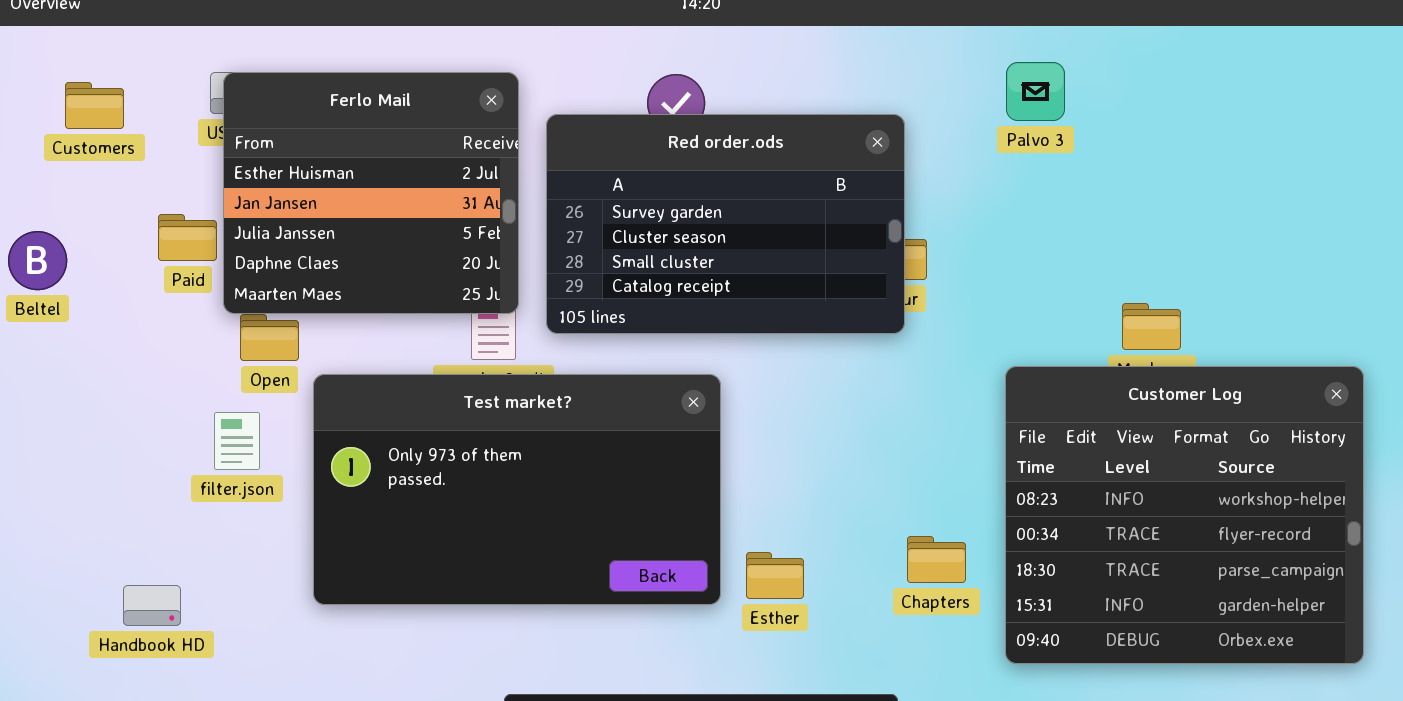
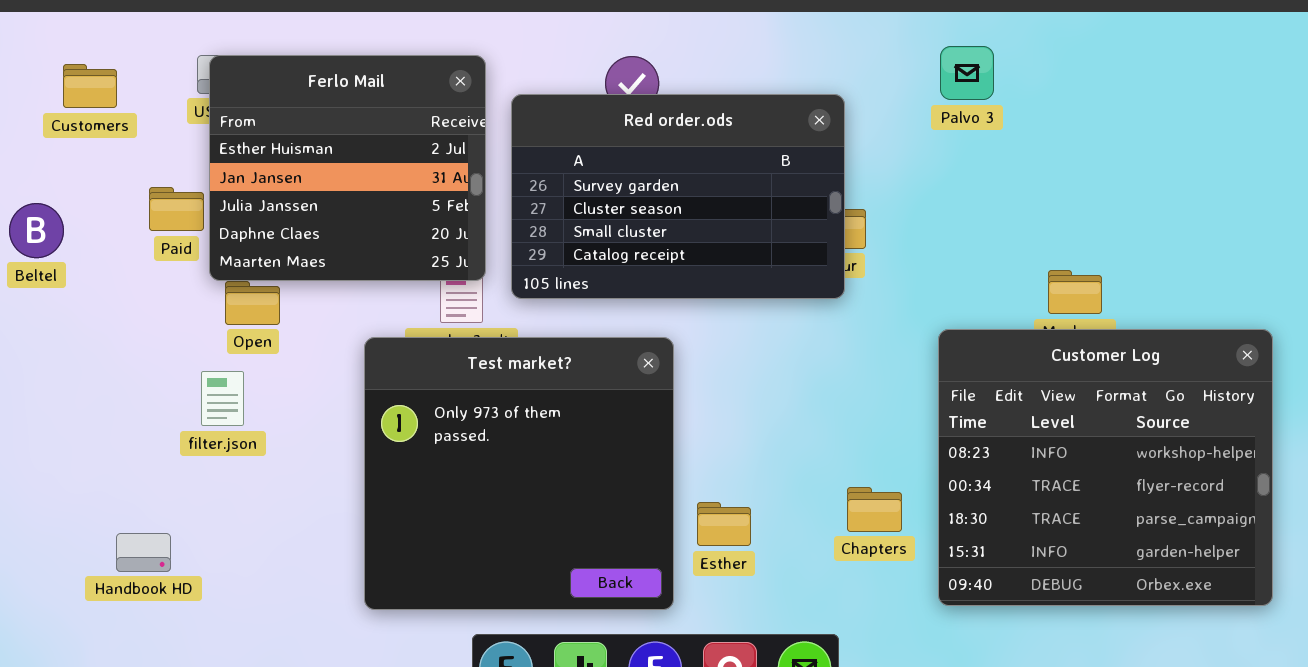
Test market?: [313,374,721,605] -> [364,337,674,610], resized

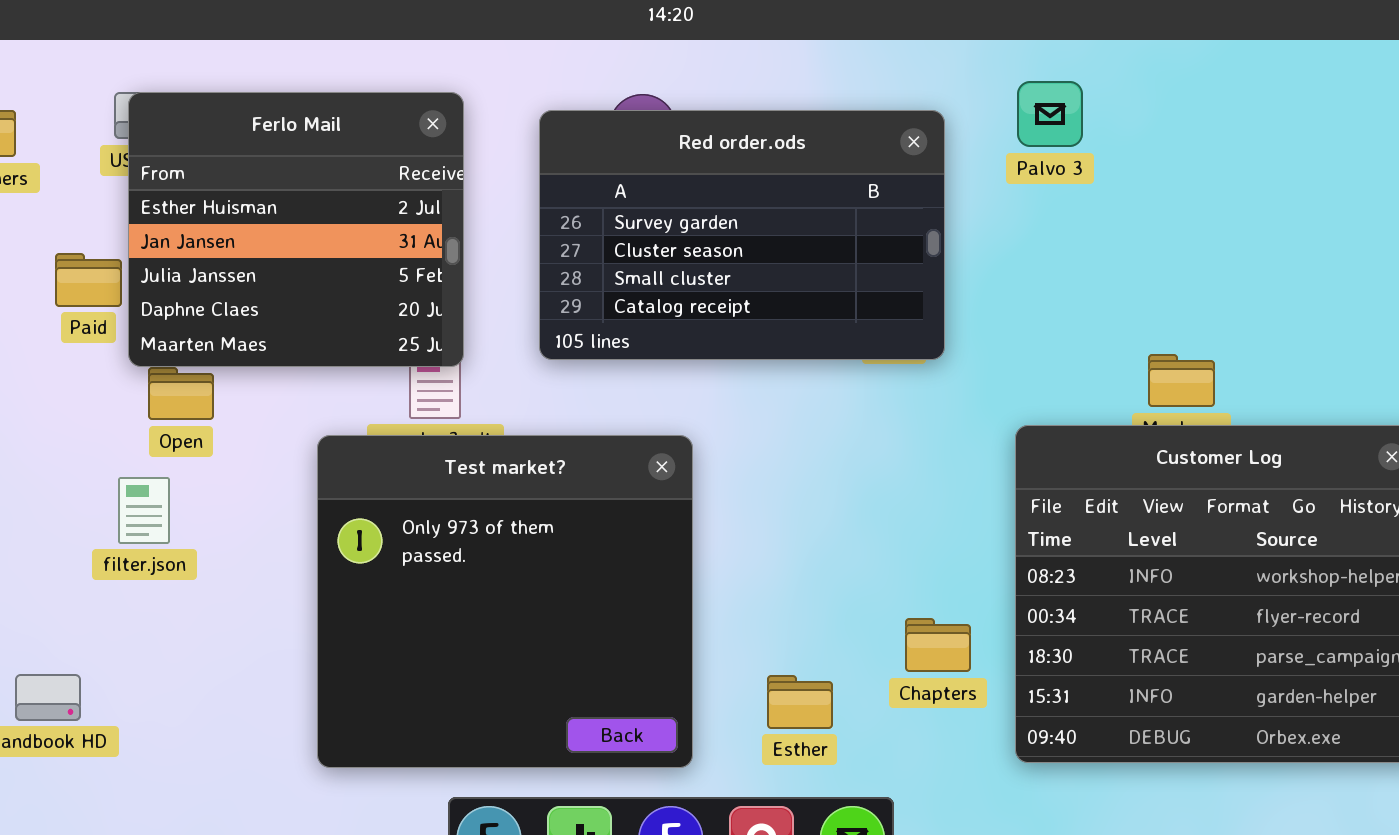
Red order.ods: [511,94,845,299] -> [539,110,945,360], moved
Esther: [697,502,751,546] -> [767,675,833,729], moved

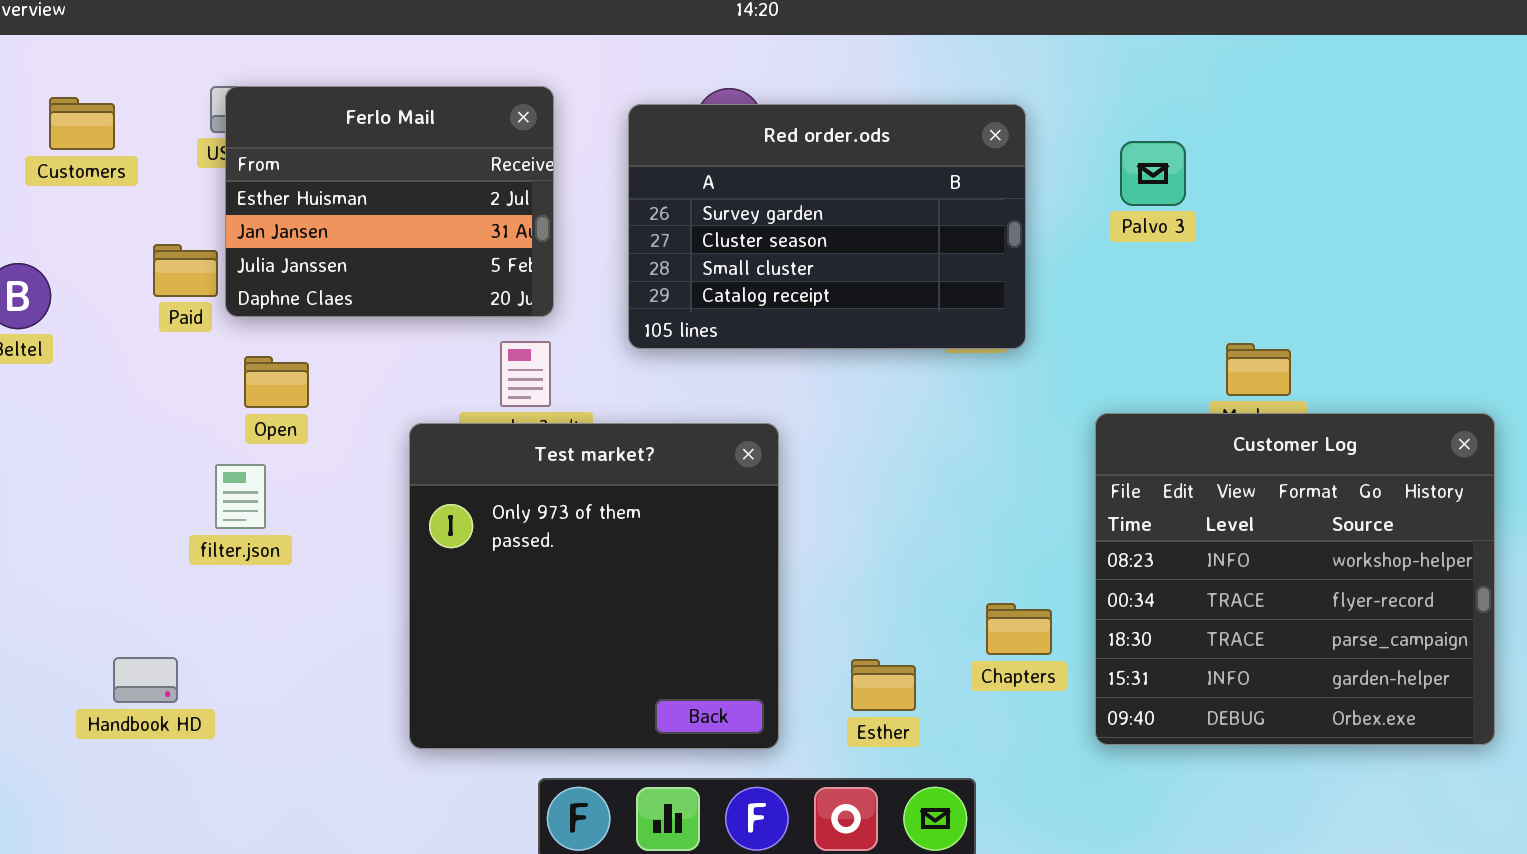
Palvo 3: [1017,81,1083,147] -> [1120,141,1186,206], moved
Ferlo Mail: [128,92,464,367] -> [225,86,554,317], resized

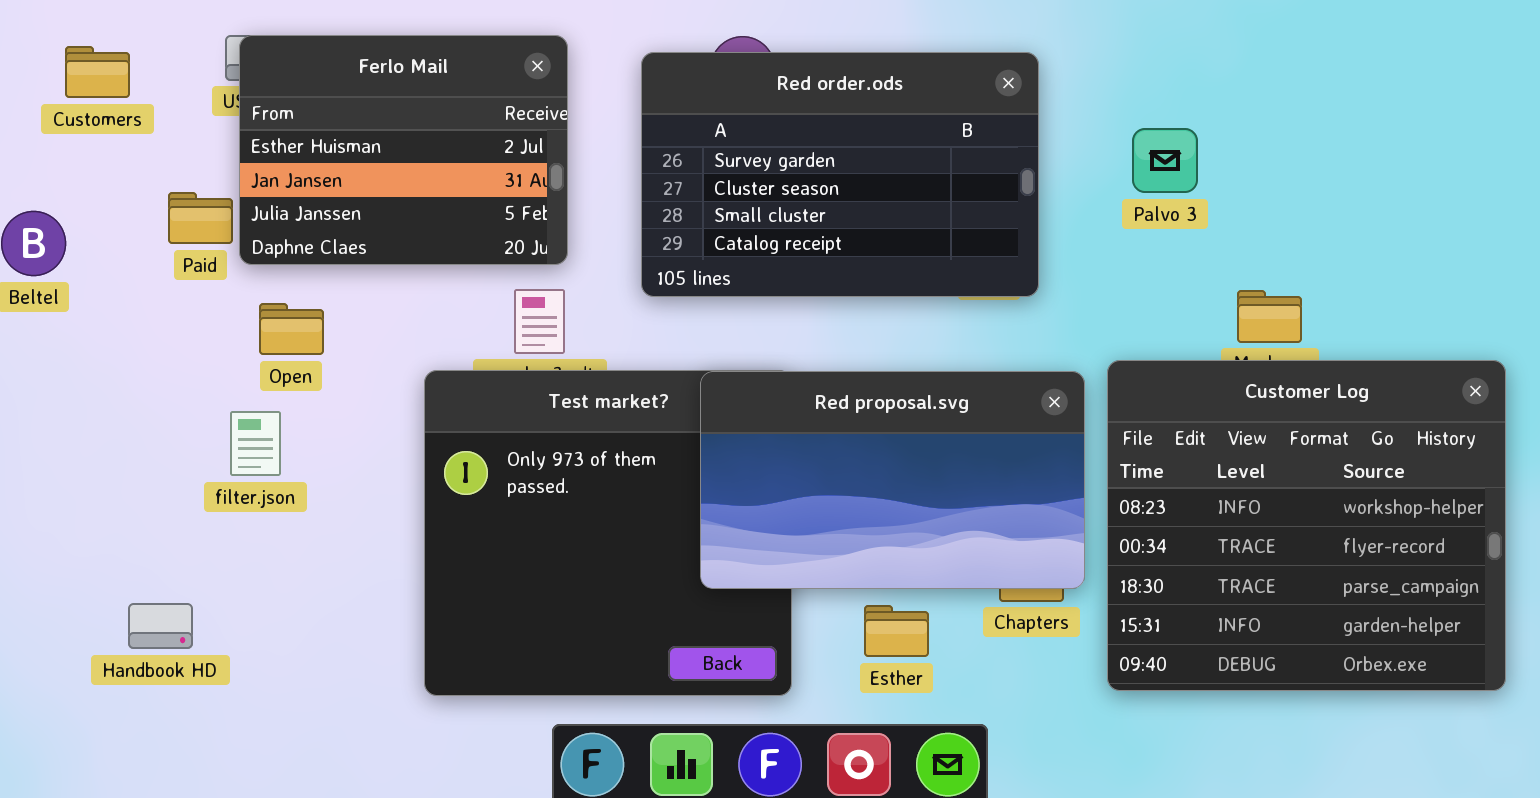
Palvo 3: [1120,141,1186,206] -> [1132,128,1198,193], moved
Red proposal.svg: none -> [700,371,1085,589], opened

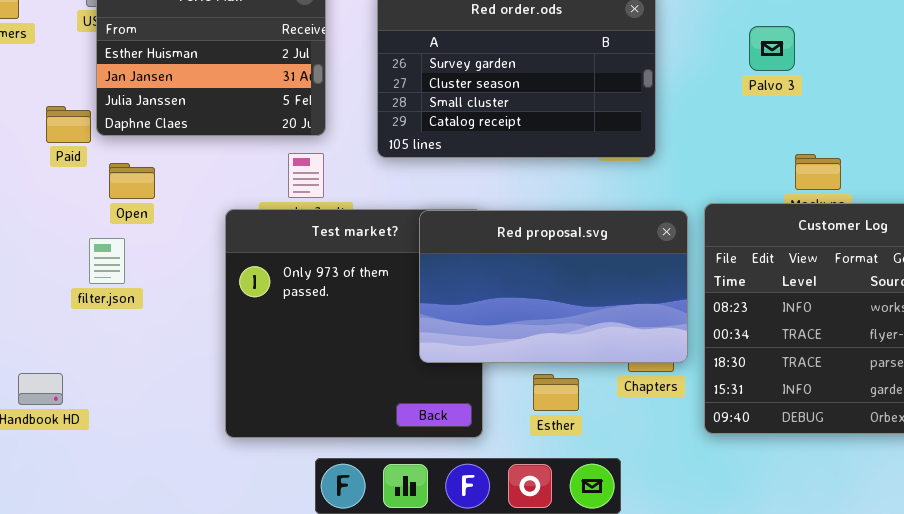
Palvo 3: [1132,128,1198,193] -> [749,26,795,71], moved
Paid: [168,192,233,244] -> [46,106,91,143], moved

